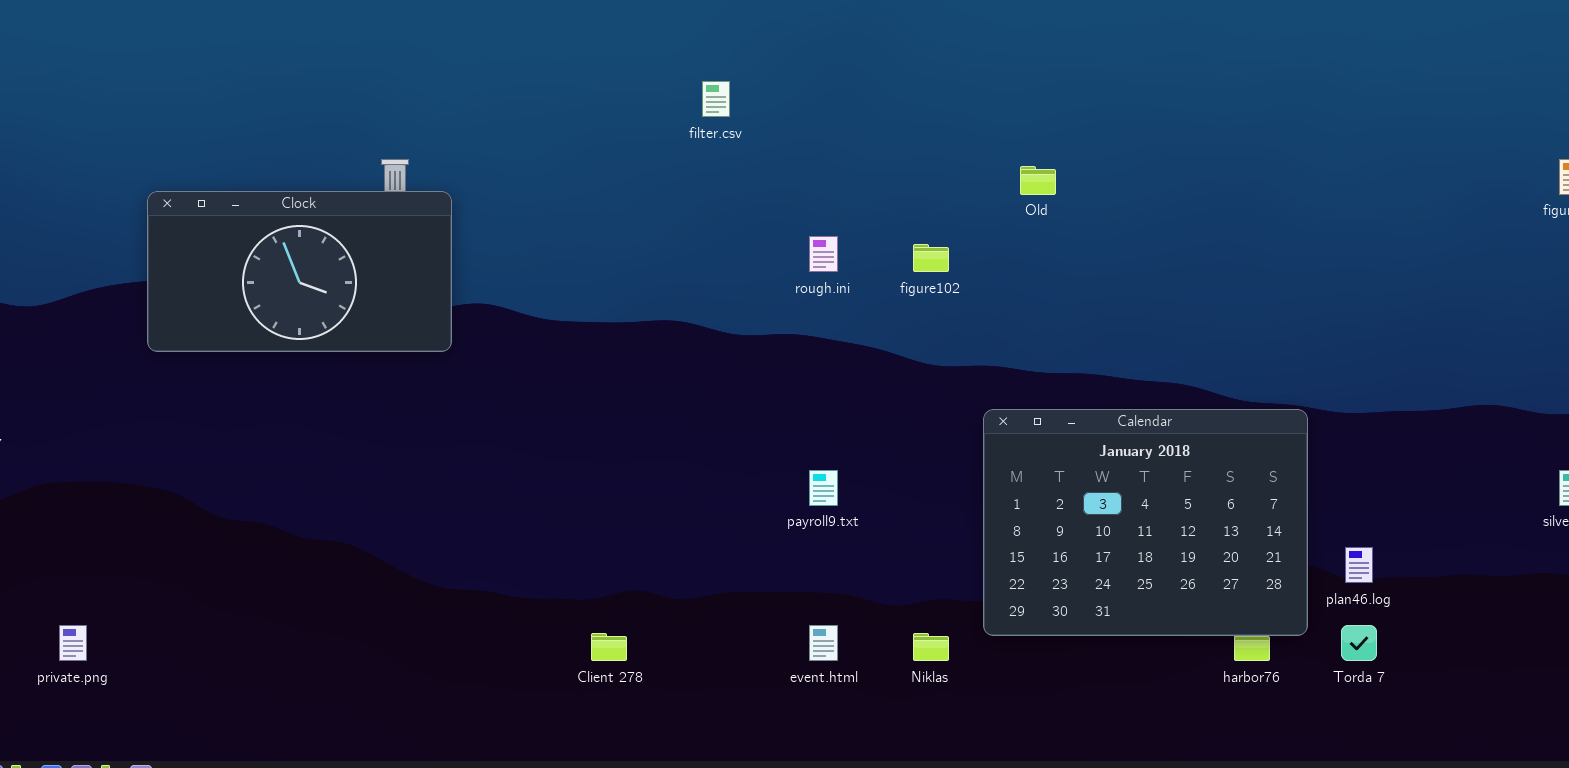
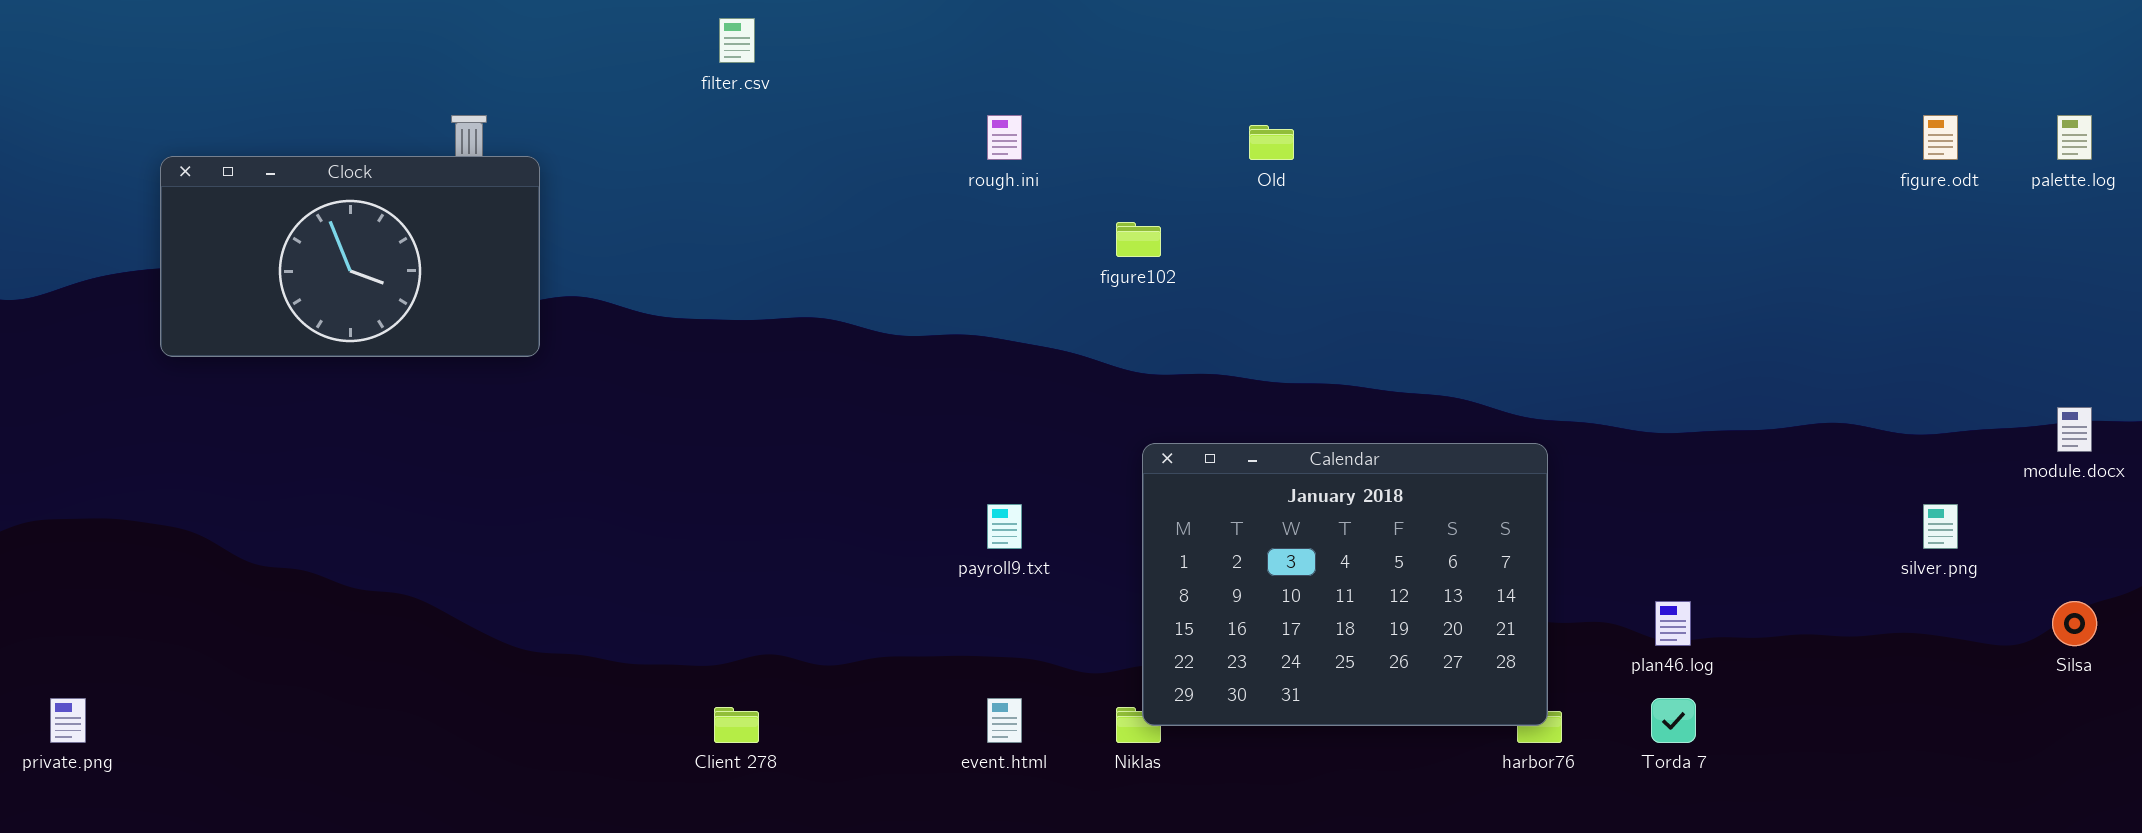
filter.csv: [702,81,730,117] -> [719,18,755,63], moved
rough.ini: [809,236,838,272] -> [987,115,1022,160], moved
Calendar: [983,409,1308,636] -> [1142,443,1548,726], moved

